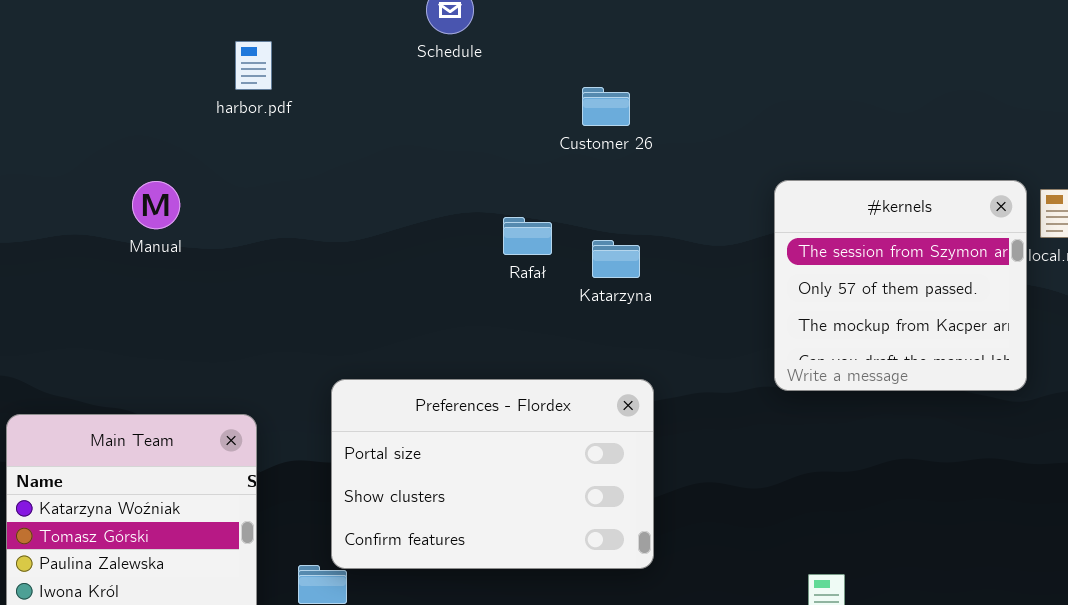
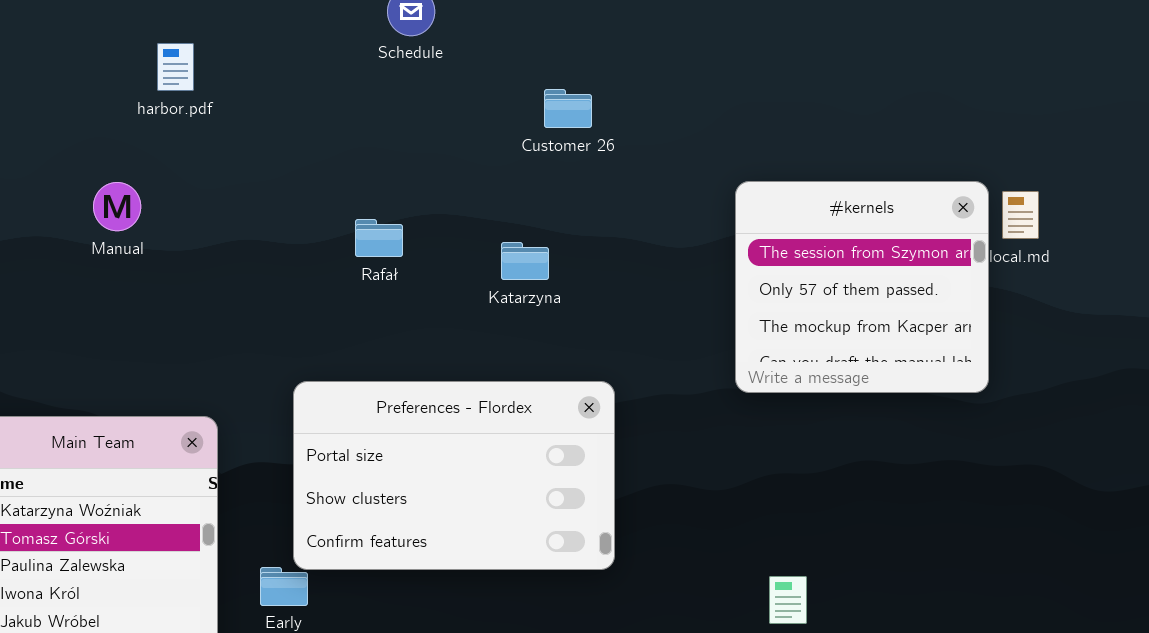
harbor.pdf: [235,41,272,90] -> [157,43,194,91], moved
Rafał: [503,217,552,255] -> [355,219,403,257], moved
Katarzyna: [592,240,640,278] -> [501,242,549,280], moved

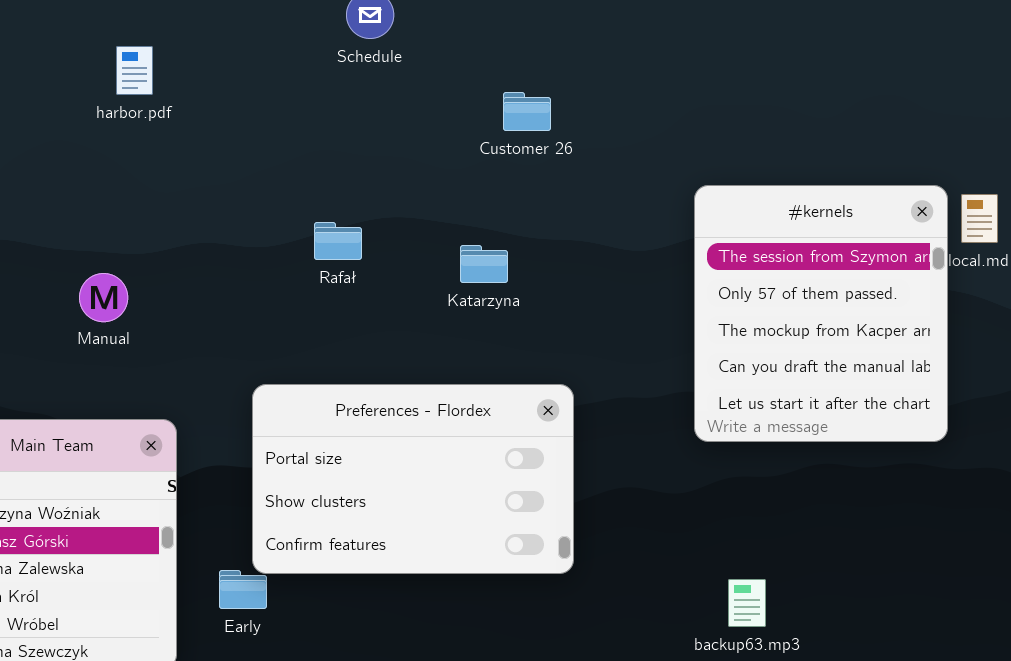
#kernels: [735,181,989,393] -> [694,185,948,442], resized
Manual: [93,182,141,231] -> [79,273,128,322], moved

